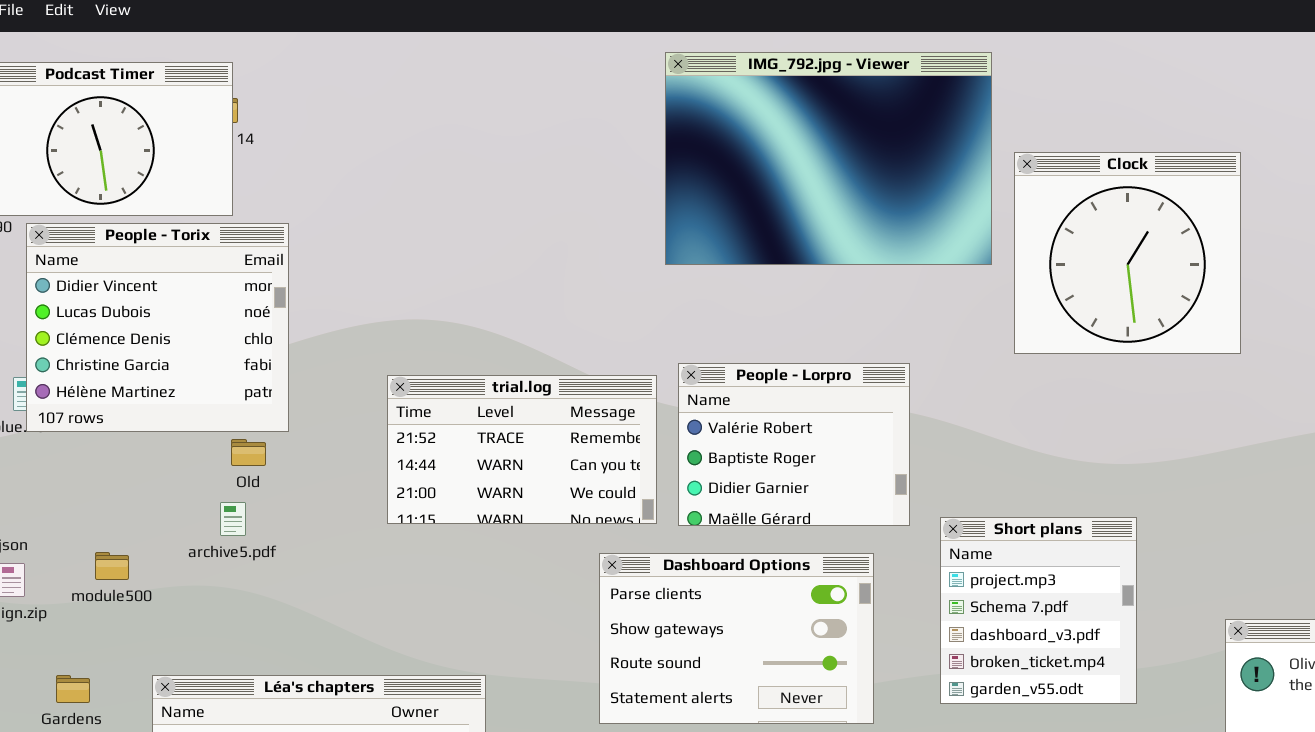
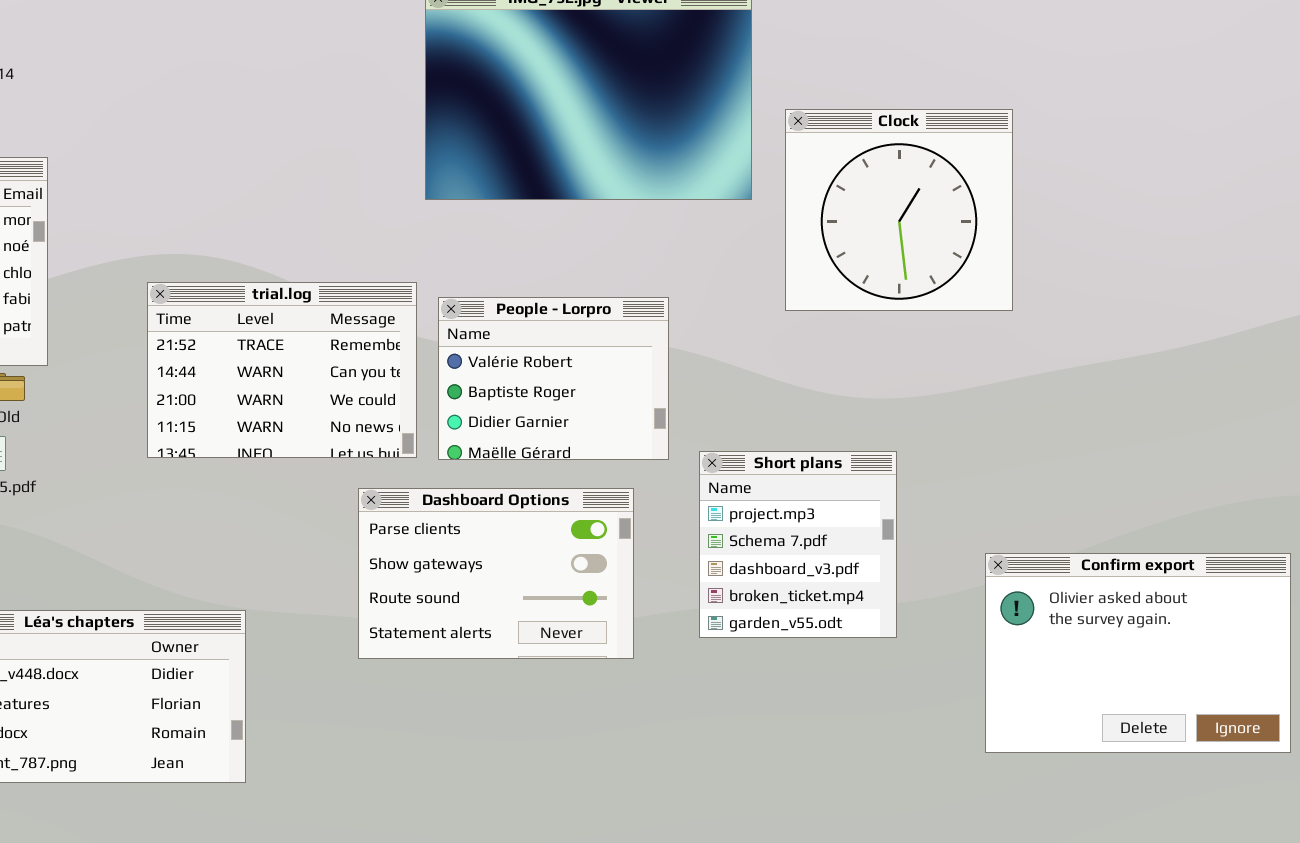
Clock: [1014,152,1241,354] -> [785,109,1013,311], moved
trial.log: [387,375,657,524] -> [147,282,417,458], resized

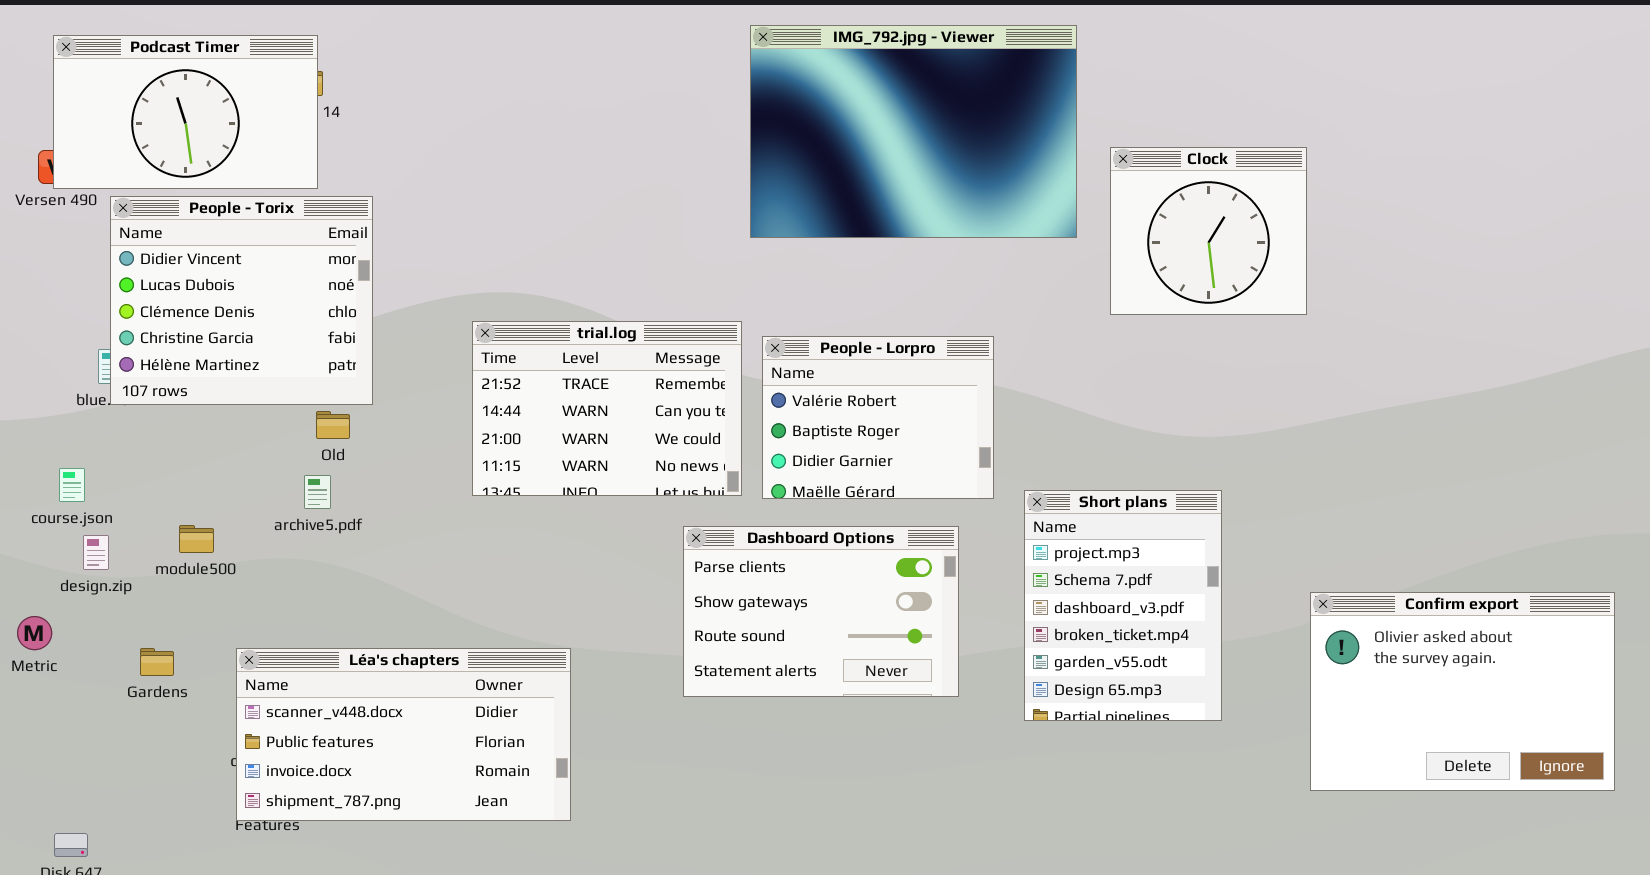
Clock: [785,109,1013,311] -> [1110,147,1307,315], resized
Short plans: [699,451,897,638] -> [1024,490,1222,721], resized

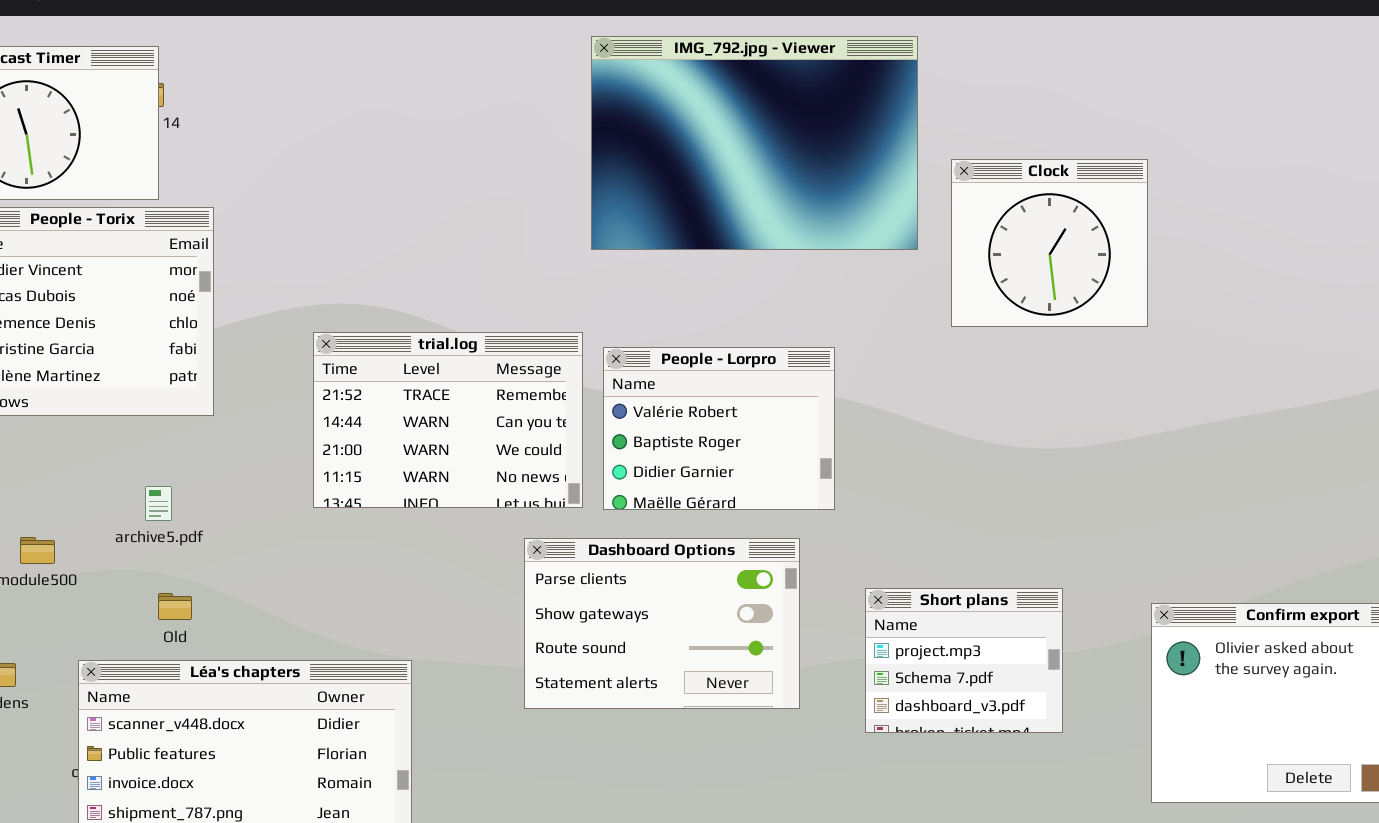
Old: [316,411,350,439] -> [158,593,192,620], moved
Short plans: [1024,490,1222,721] -> [865,588,1063,733], resized

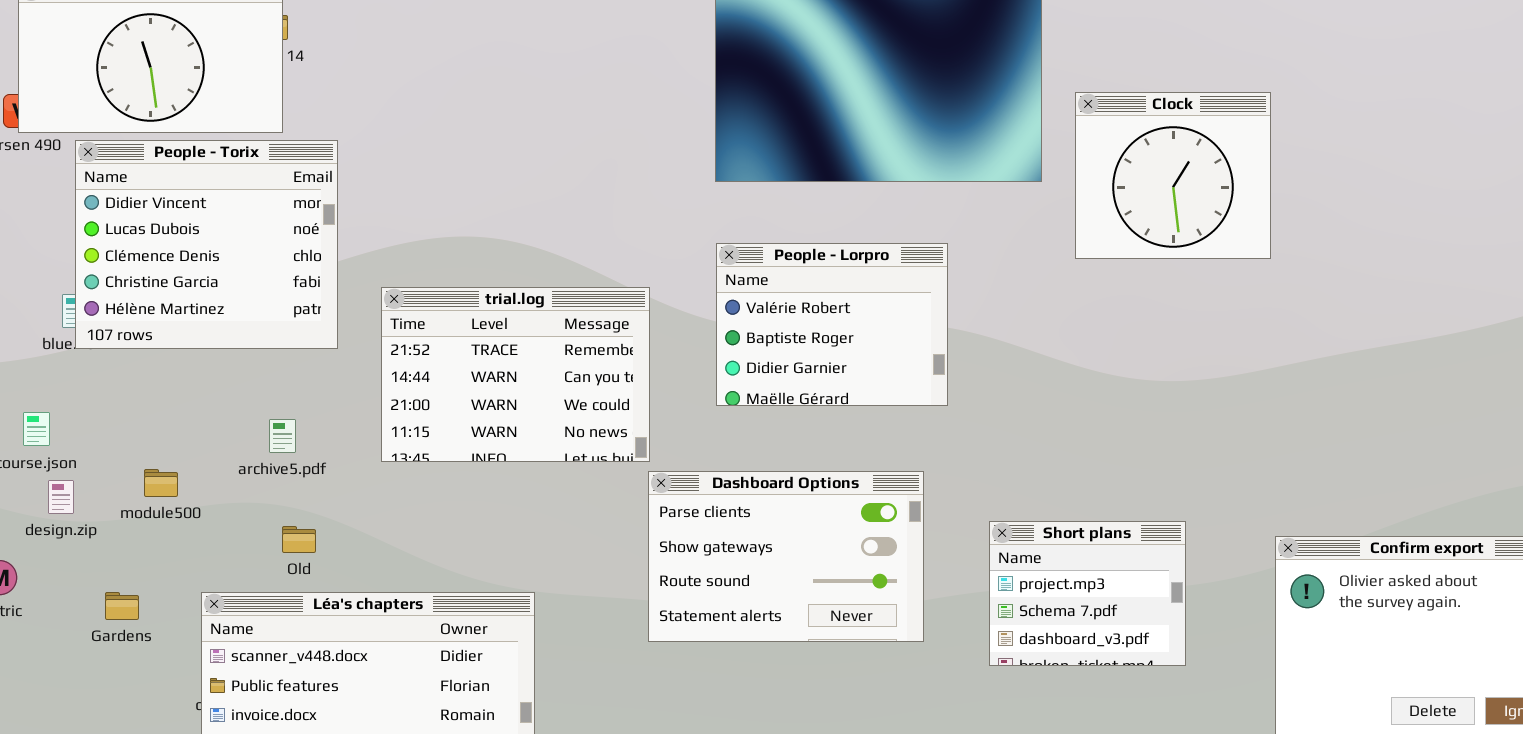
trial.log: [313,332,583,508] -> [381,287,650,462], moved
People - Lorpro: [603,347,835,510] -> [716,243,948,406], moved

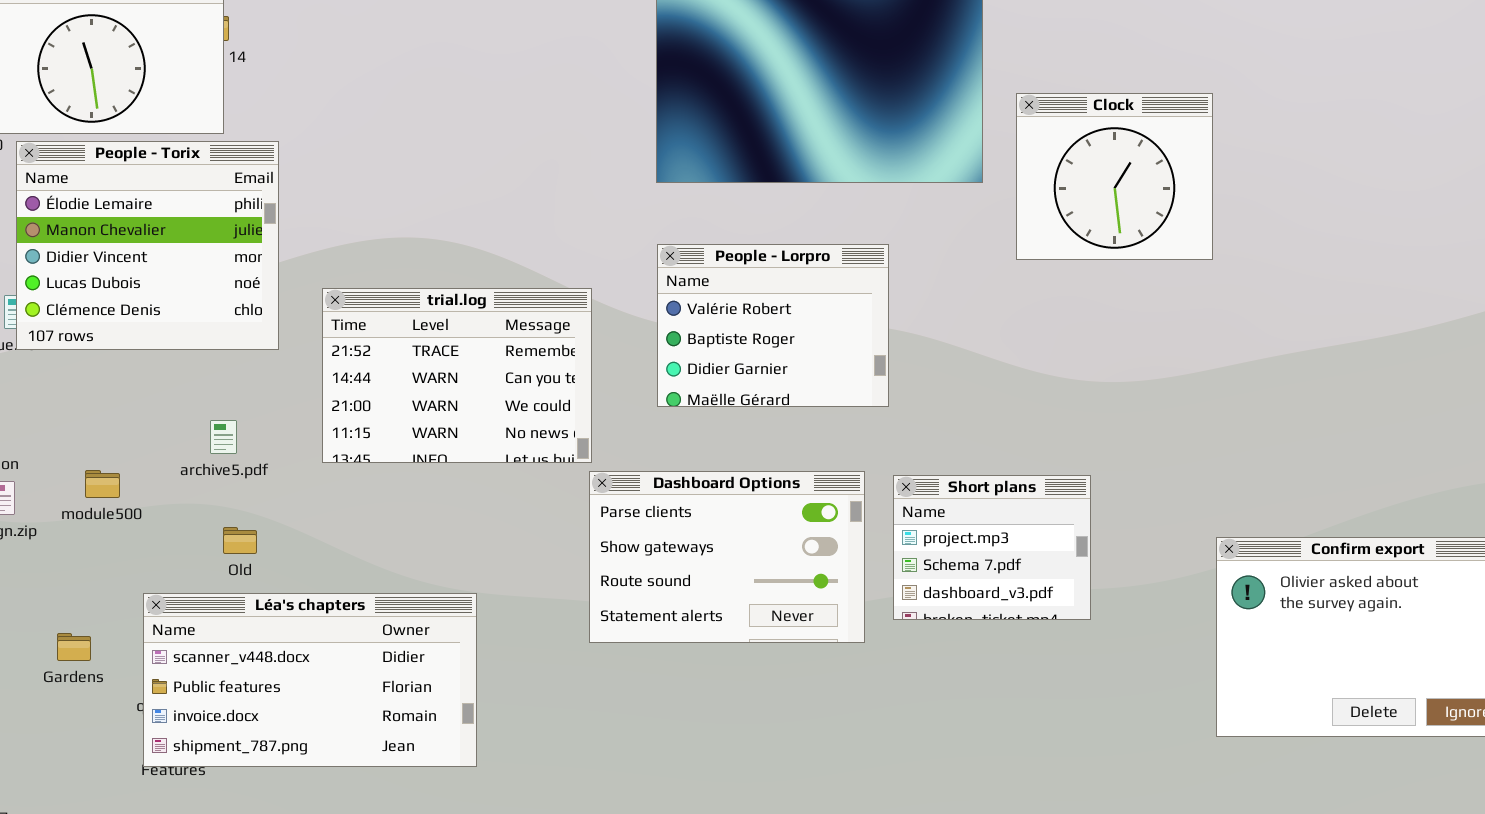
People - Torix: [75,140,338,349] -> [16,141,279,350], scrolled up 2 rows
Short plans: [989,521,1186,666] -> [893,475,1091,620], moved
Gardens: [105,592,139,620] -> [57,633,91,661], moved

